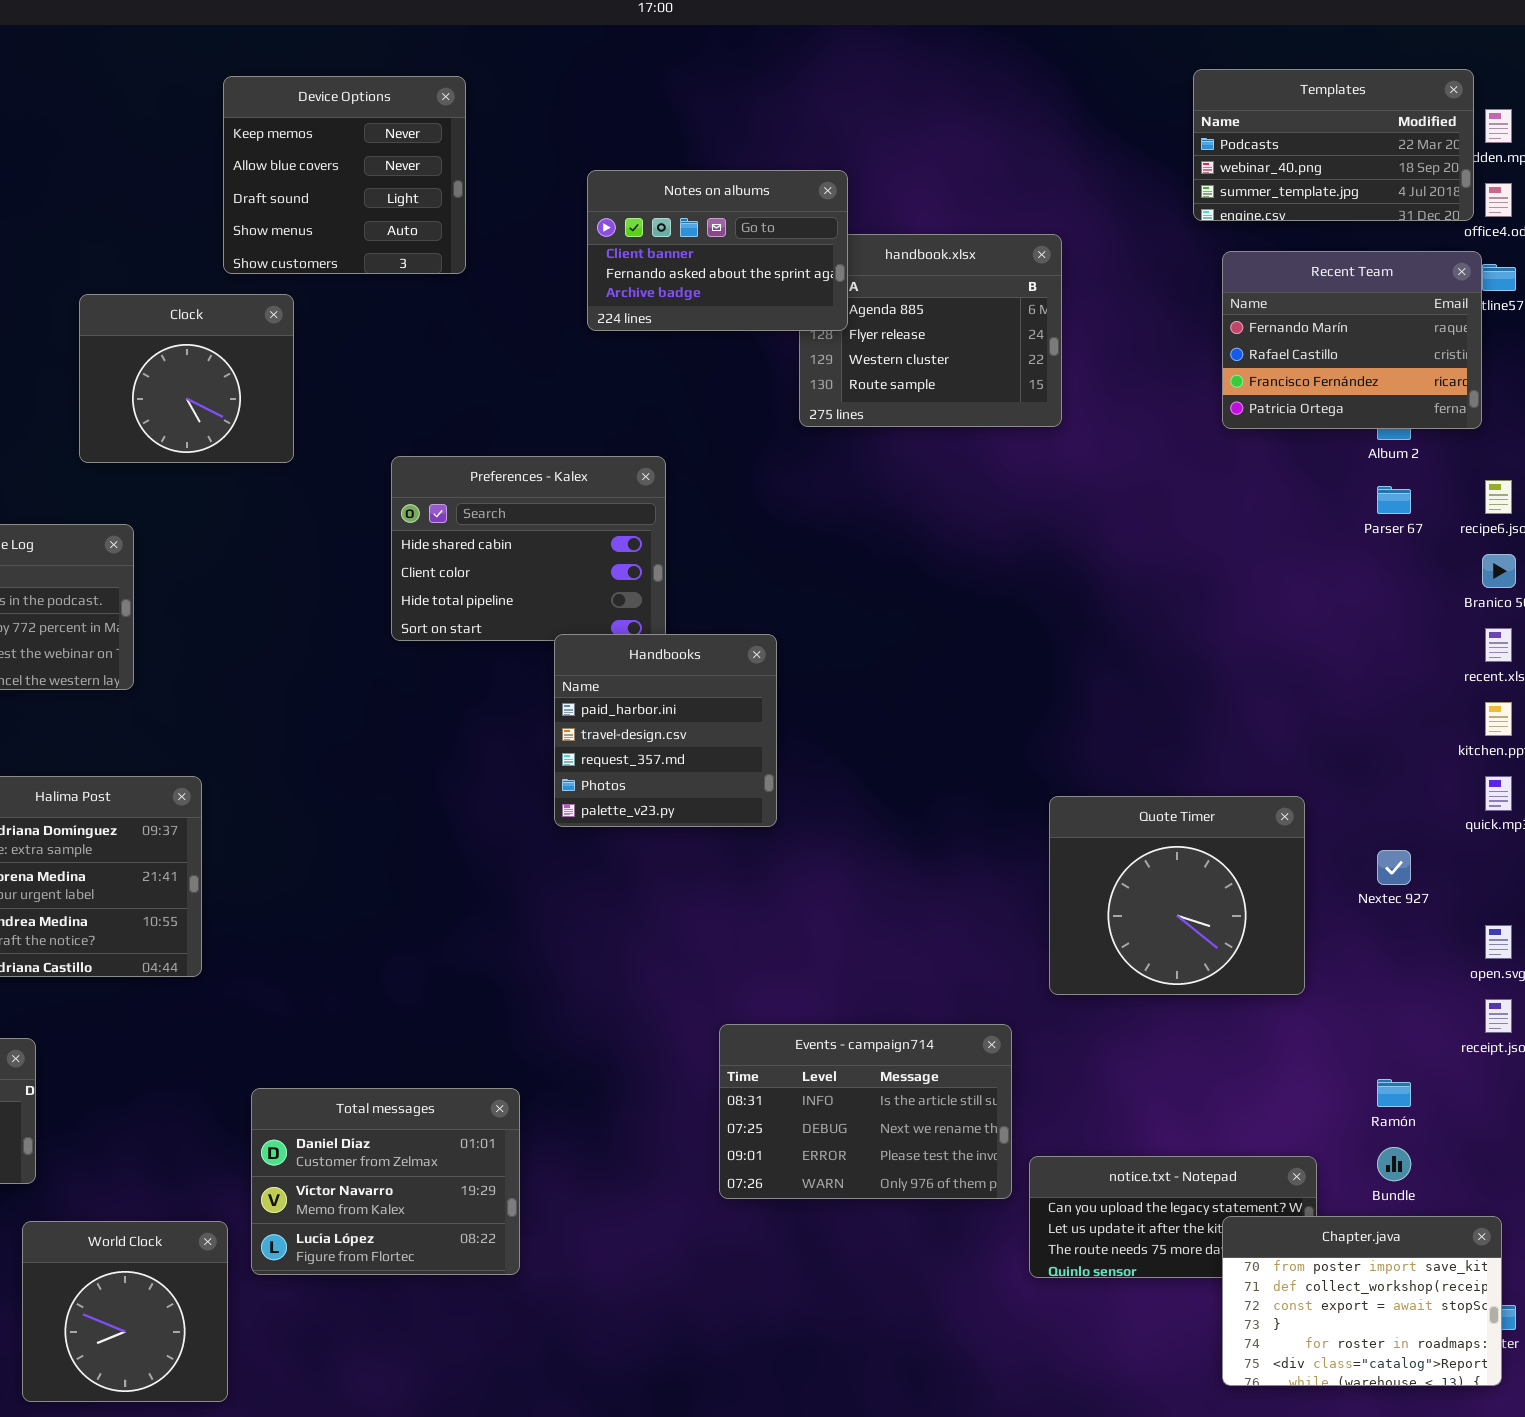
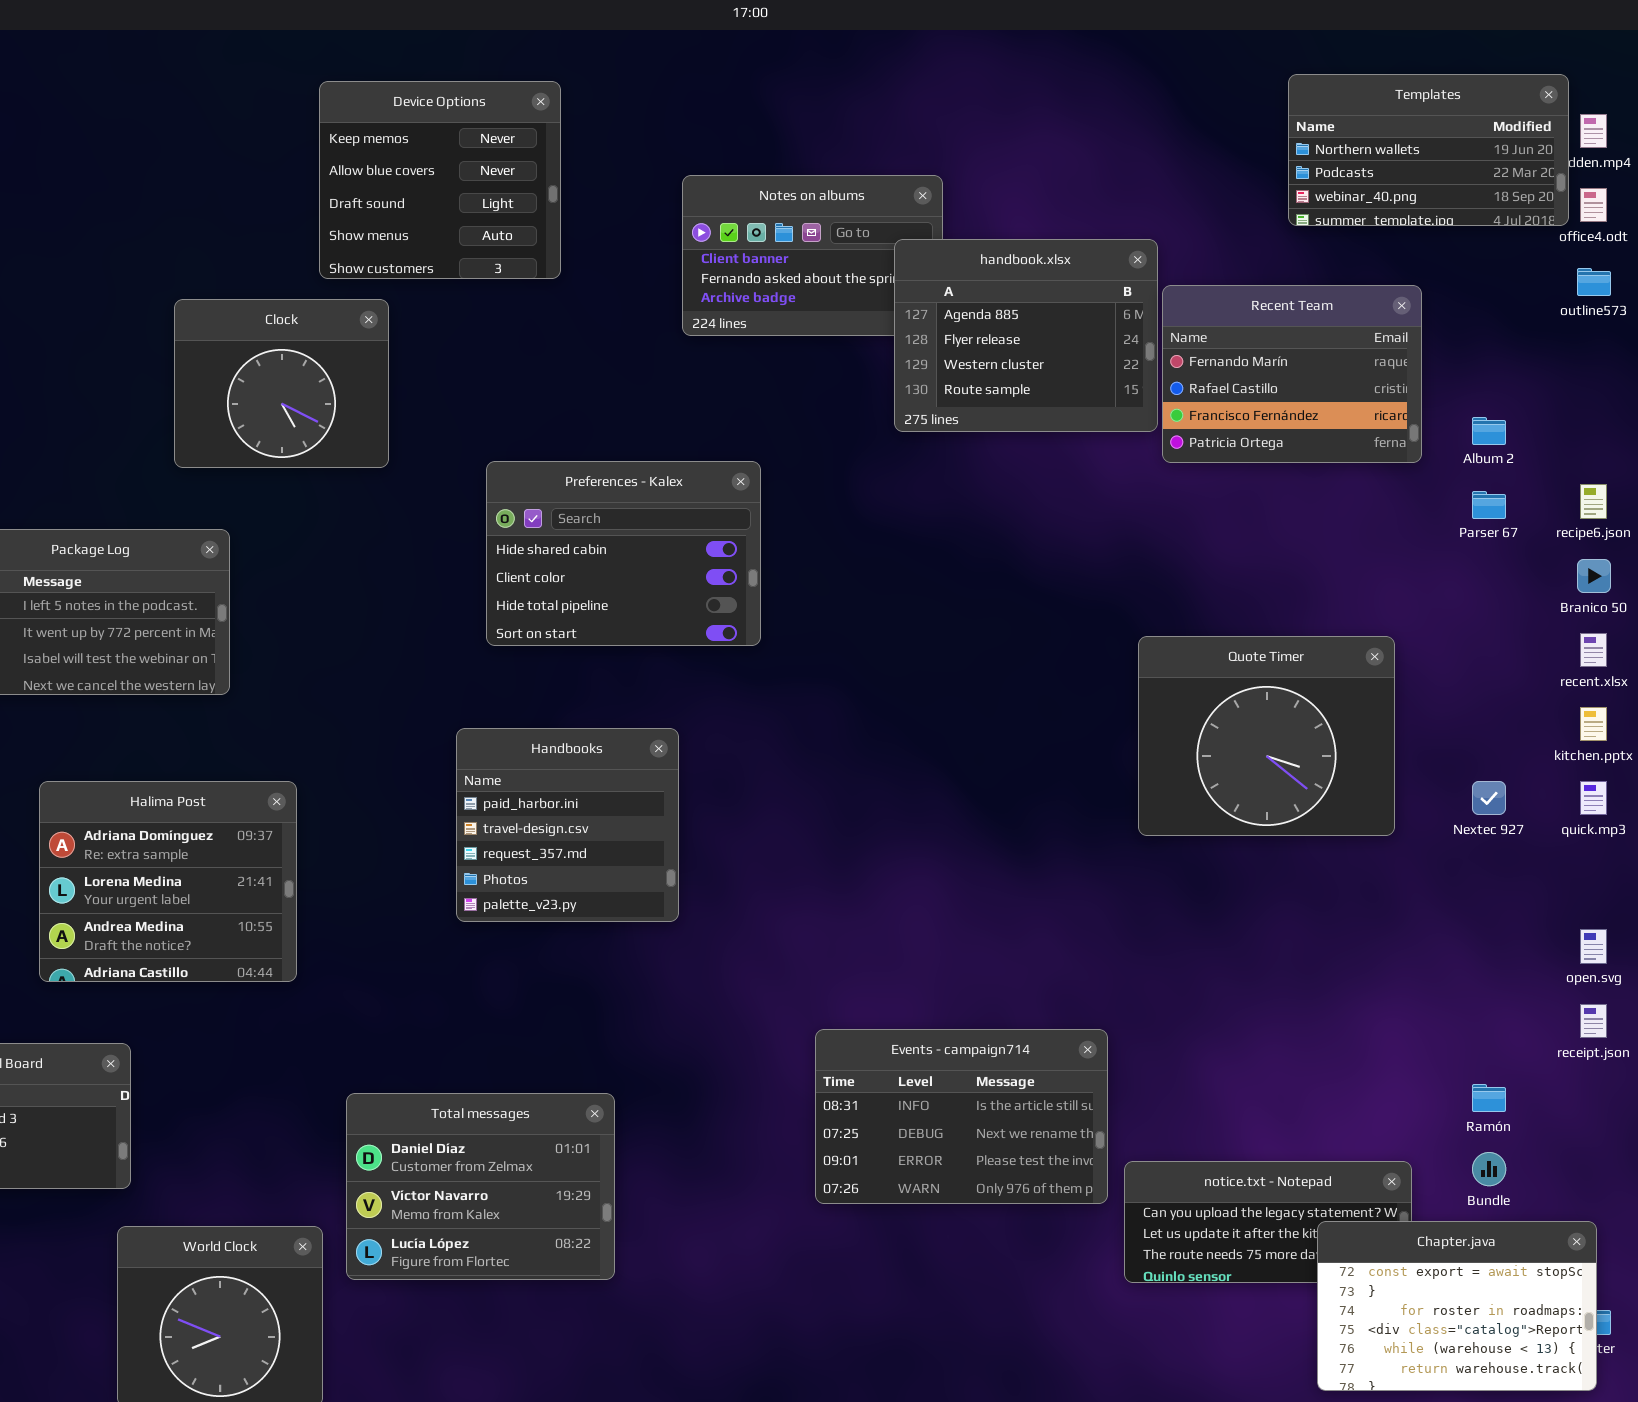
Templates: [1193,69,1474,221] -> [1288,74,1569,226], scrolled up 1 row
handbook.xlsx: [799,234,1062,427] -> [894,239,1158,432], raised
Recent Team: [1222,251,1482,429] -> [1162,285,1422,463], moved
Handbooks: [554,634,777,827] -> [456,728,679,922], moved
Quote Timer: [1049,796,1305,995] -> [1138,636,1395,836], moved
Nextec 927: [1377,850,1411,885] -> [1472,781,1506,815], moved
Chapter.java: [1222,1216,1502,1386] -> [1317,1221,1597,1391], scrolled down 2 rows

